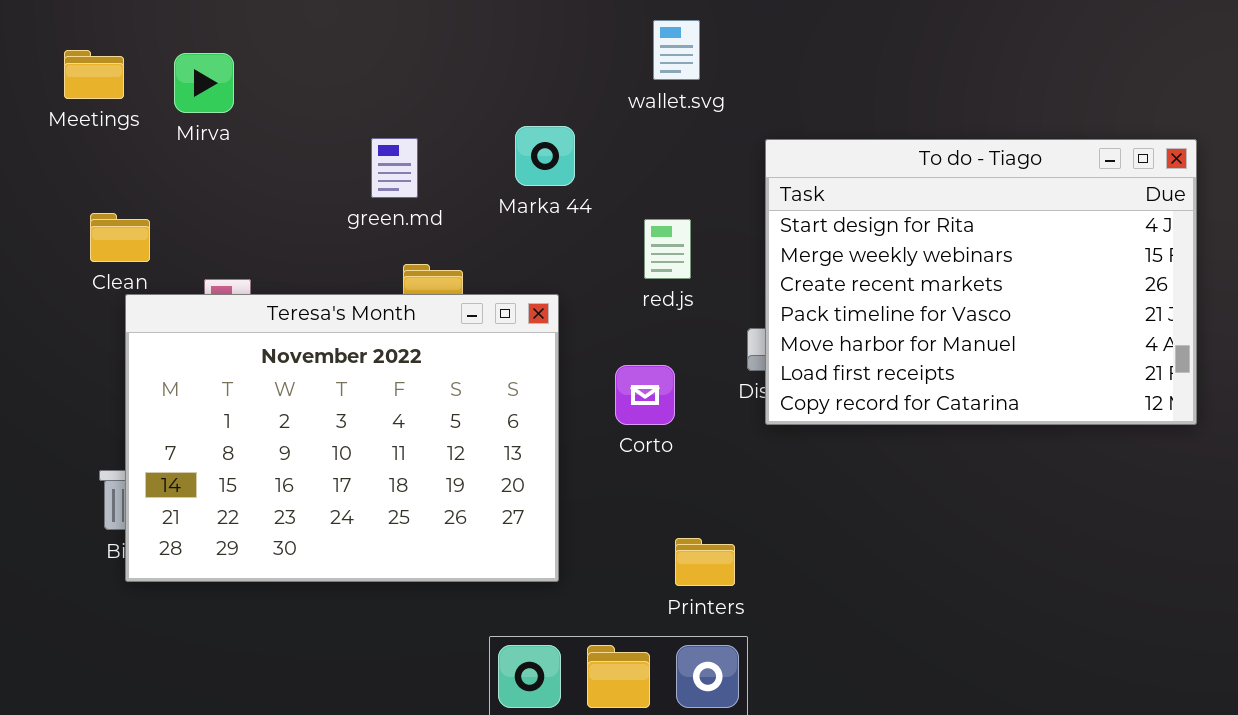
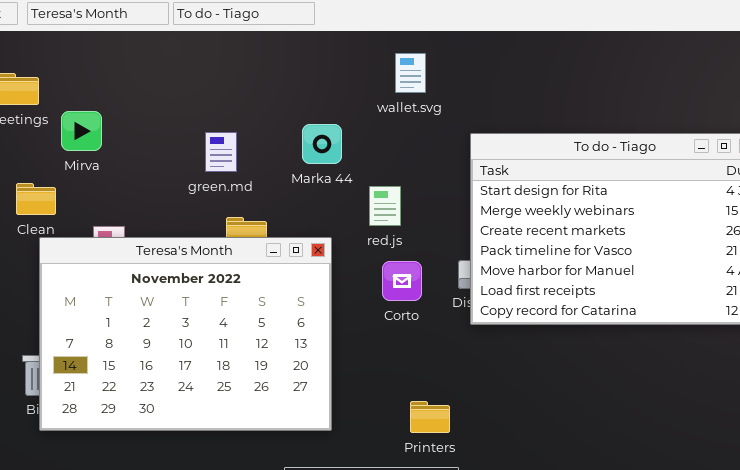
Mirva: [174,53,234,113] -> [61,111,102,151], moved
red.js: [644,219,691,279] -> [369,186,401,226], moved
Corto: [615,365,675,425] -> [382,261,422,301], moved

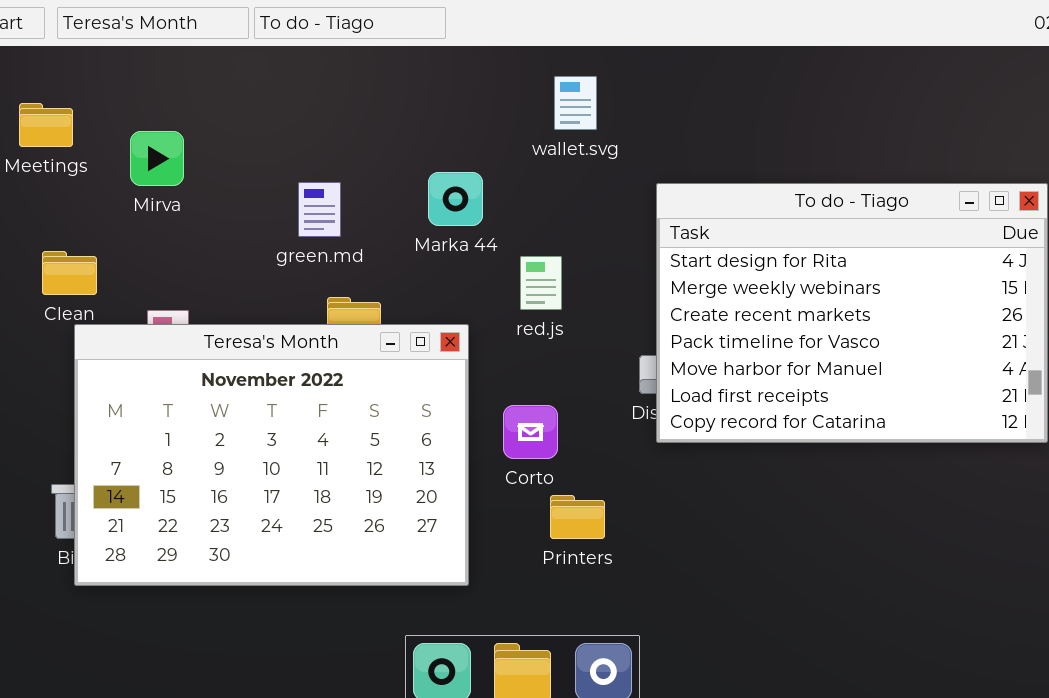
Mirva: [61,111,102,151] -> [130,131,184,186], moved
Corto: [382,261,422,301] -> [503,405,558,459], moved
Printers: [410,401,450,433] -> [550,495,605,539], moved

